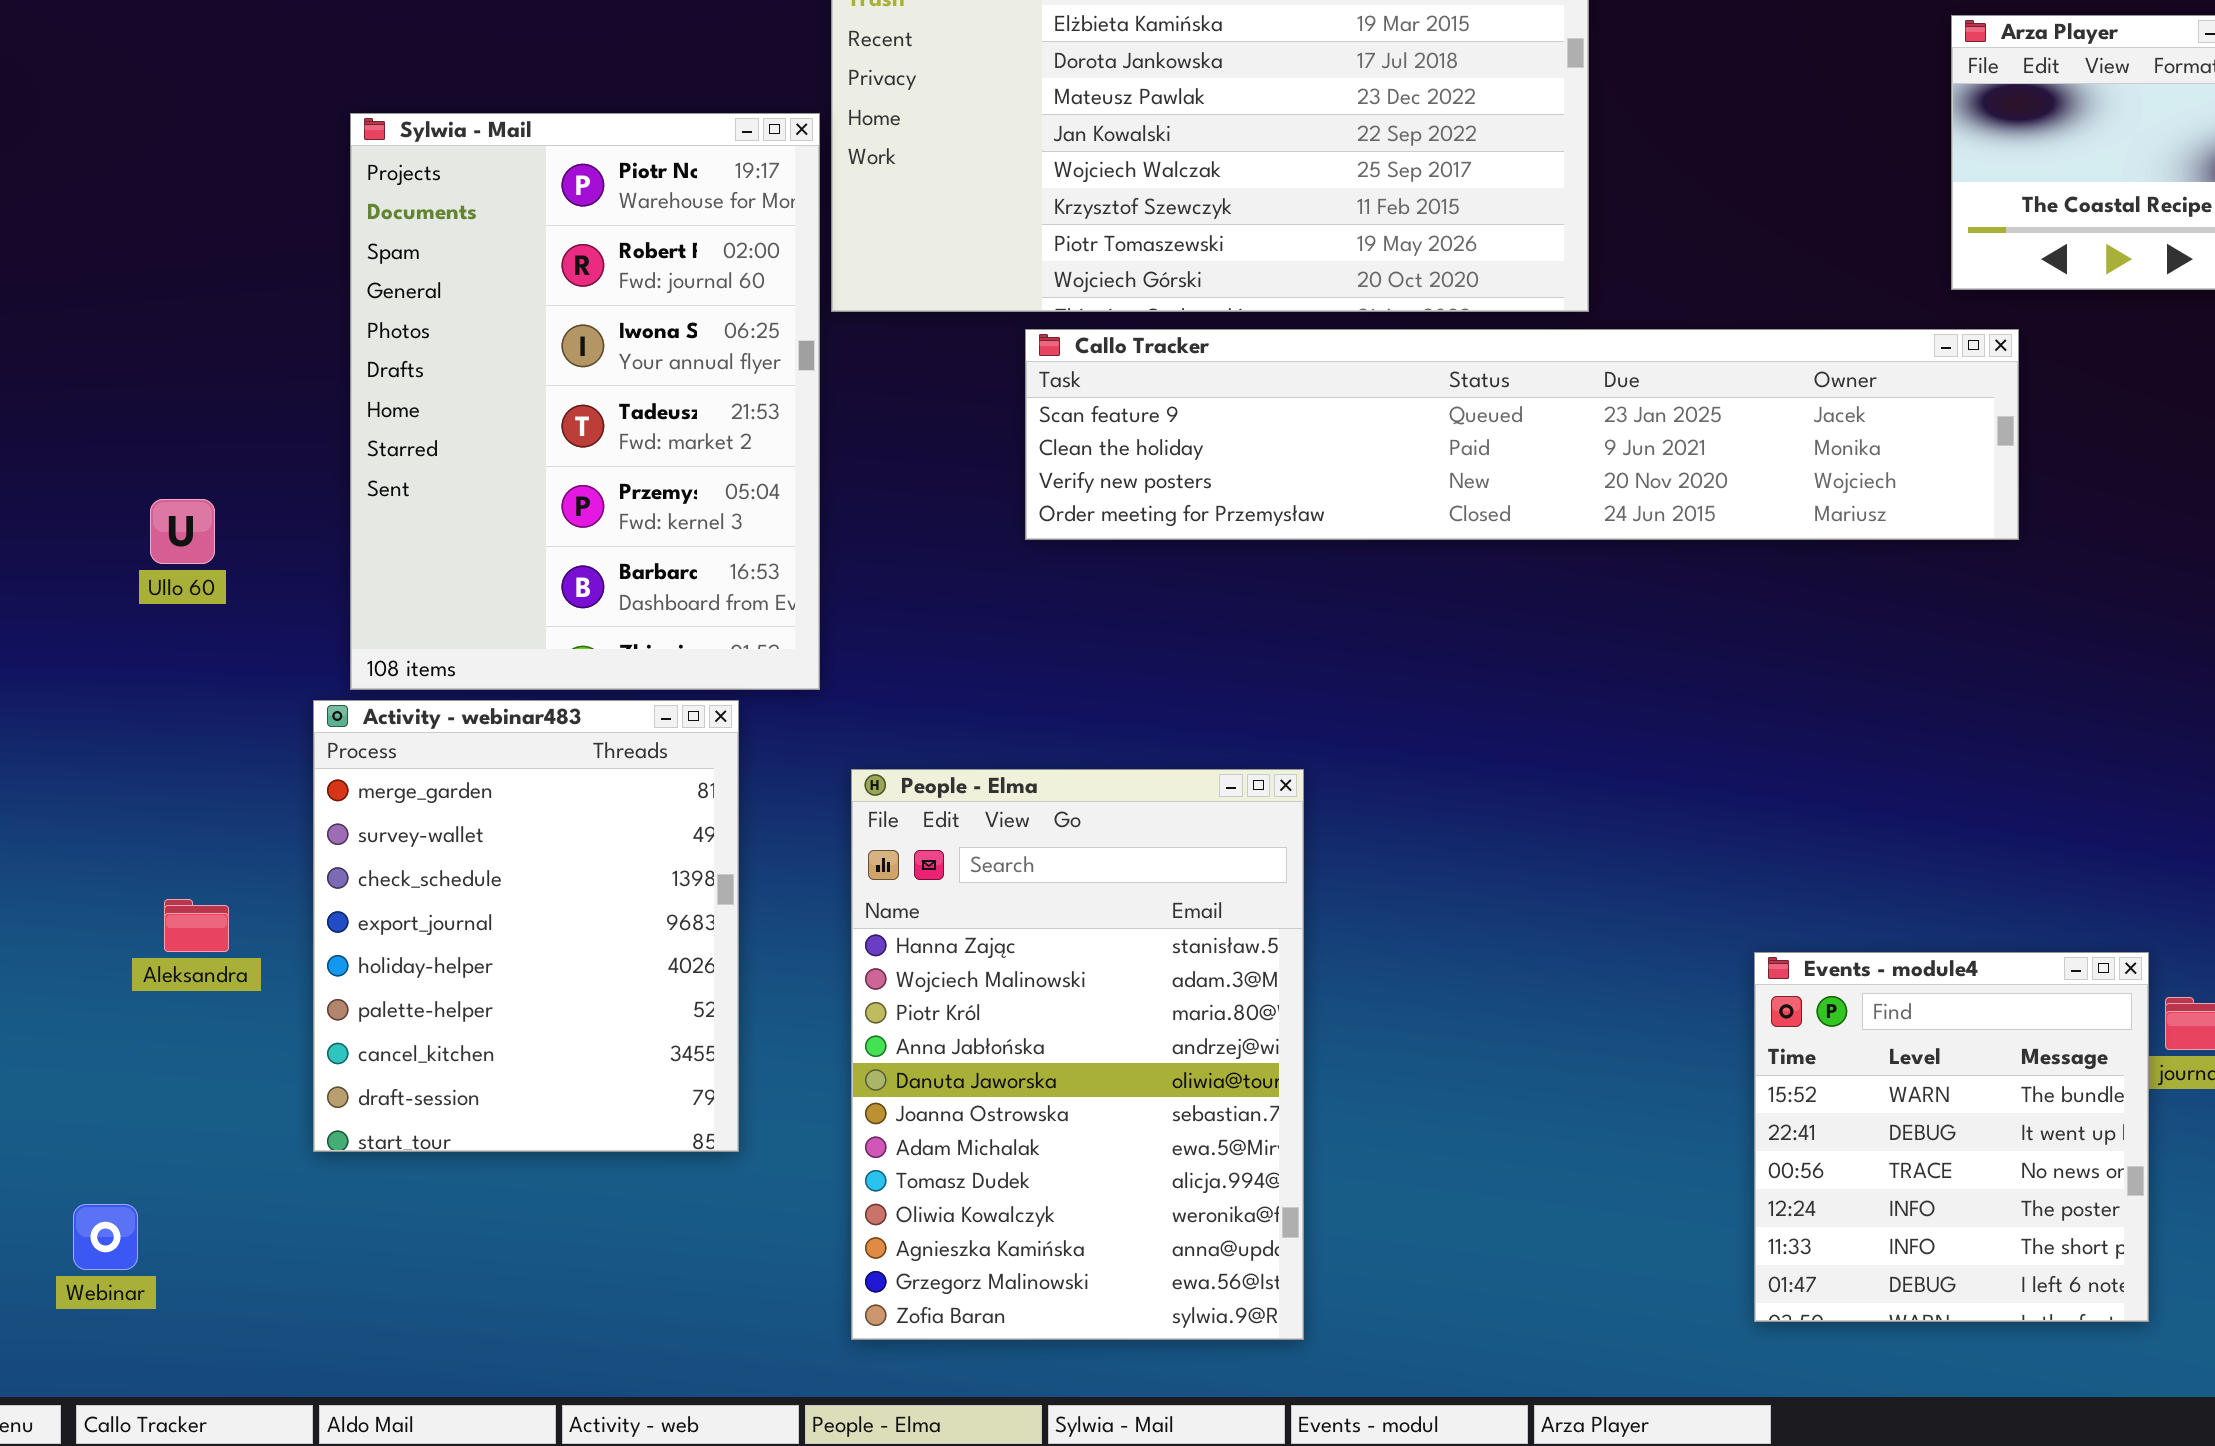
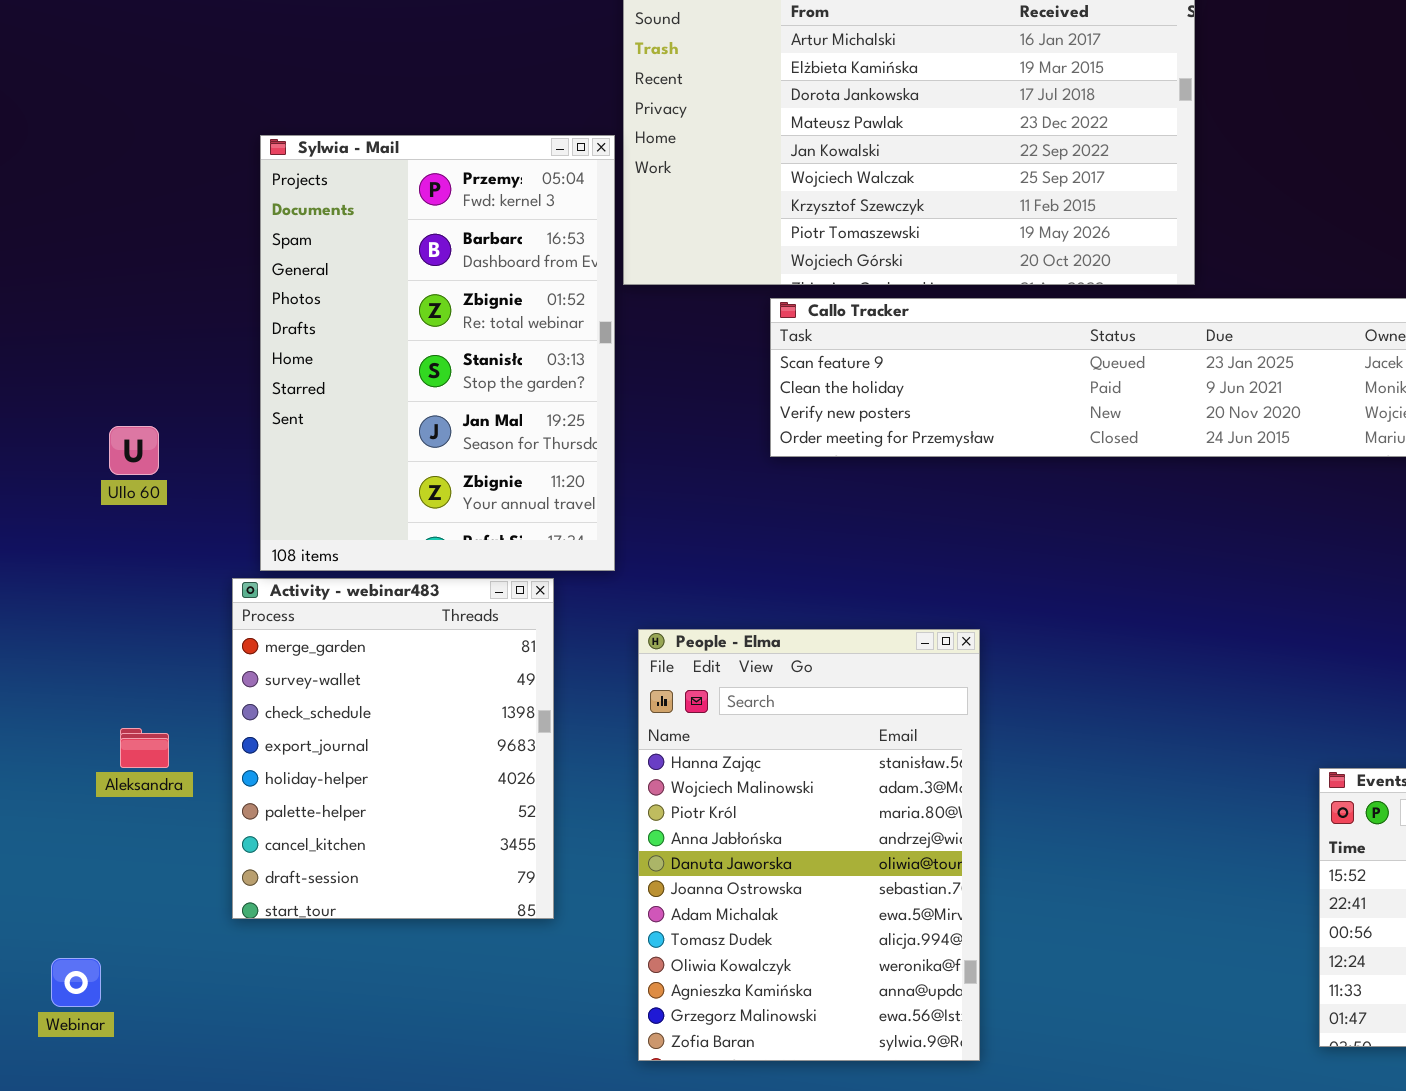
Sylwia - Mail: [350,113,820,690] -> [260,135,615,571], scrolled down 4 rows

